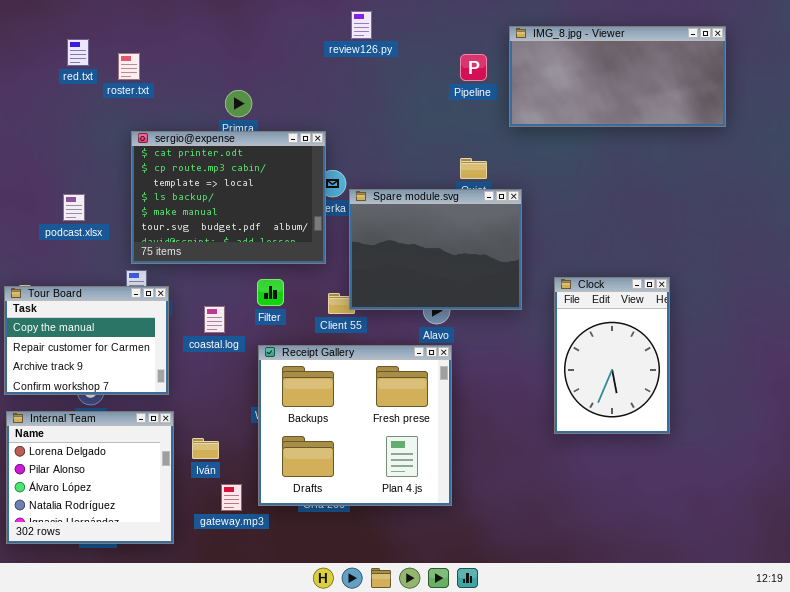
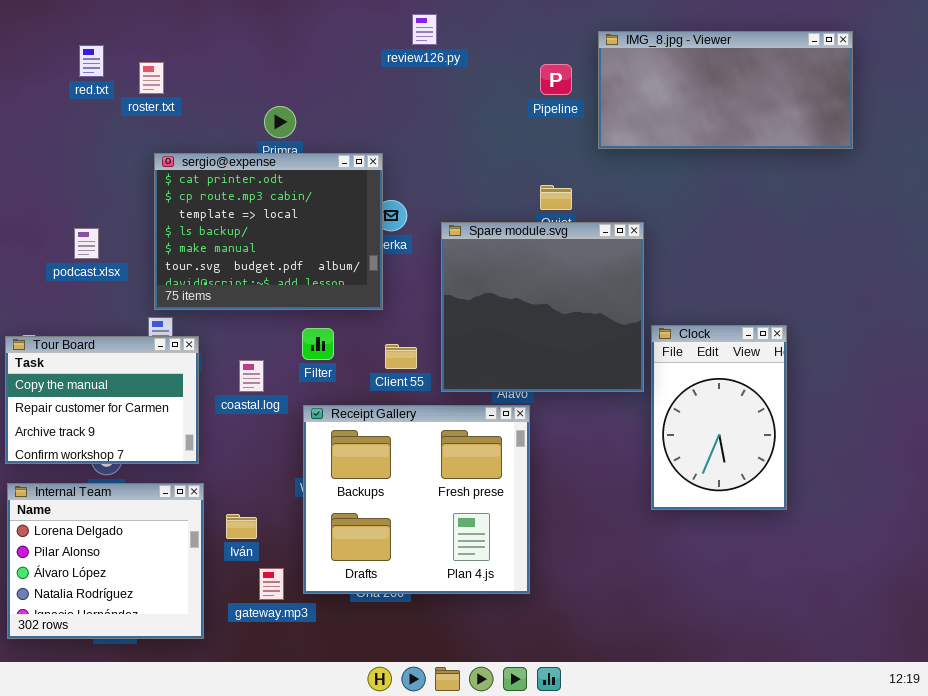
Spare module.svg: [349,189,522,310] -> [441,222,644,392], moved, resized

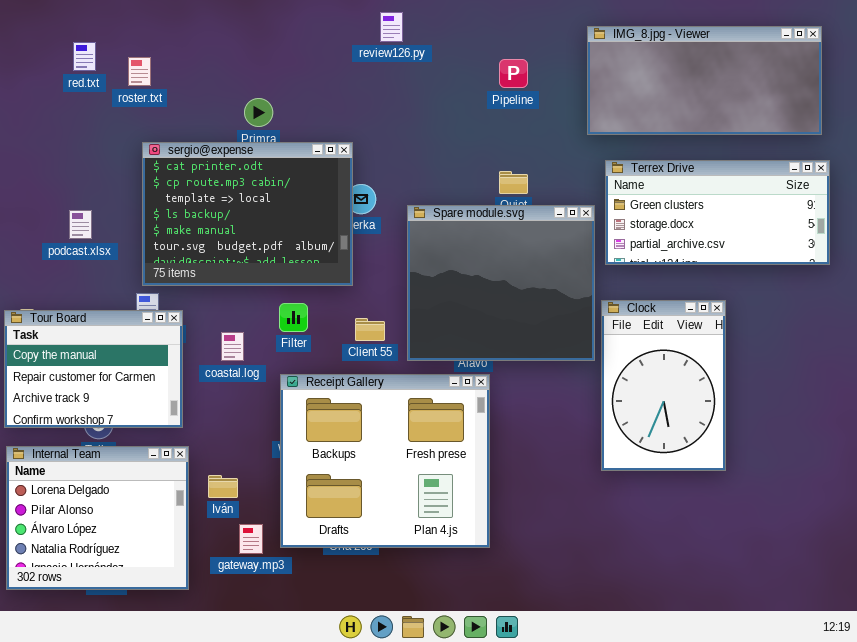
IMG_8.jpg - Viewer: [598,31,853,149] -> [587,26,822,135], moved
Terrex Drive: none -> [605,160,830,265], opened

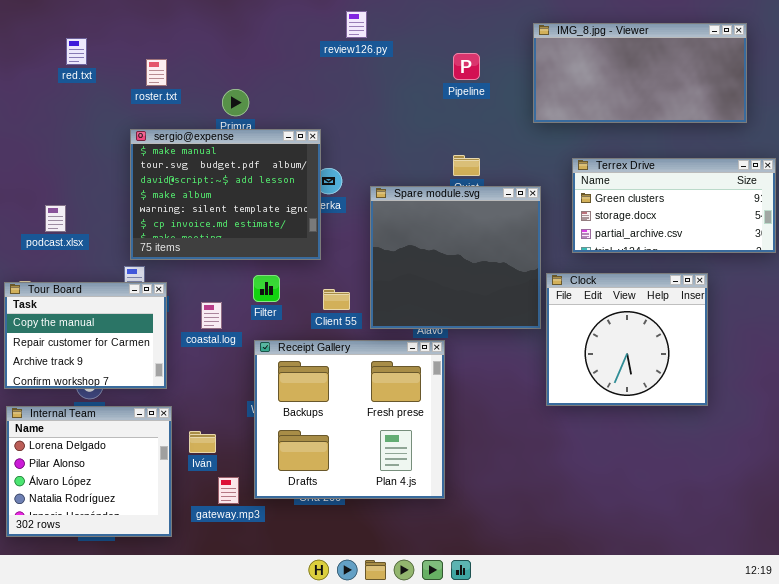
roster.txt: [128,57,151,86] -> [146,59,167,86], moved
sergio@expense: [142,142,353,286] -> [130,129,321,260], scrolled down 4 rows
Terrex Drive: [605,160,830,265] -> [572,158,776,253], moved
podcast.xlsx: [69,210,92,239] -> [45,205,66,232], moved
Clock: [601,300,726,471] -> [546,273,708,406], resized

